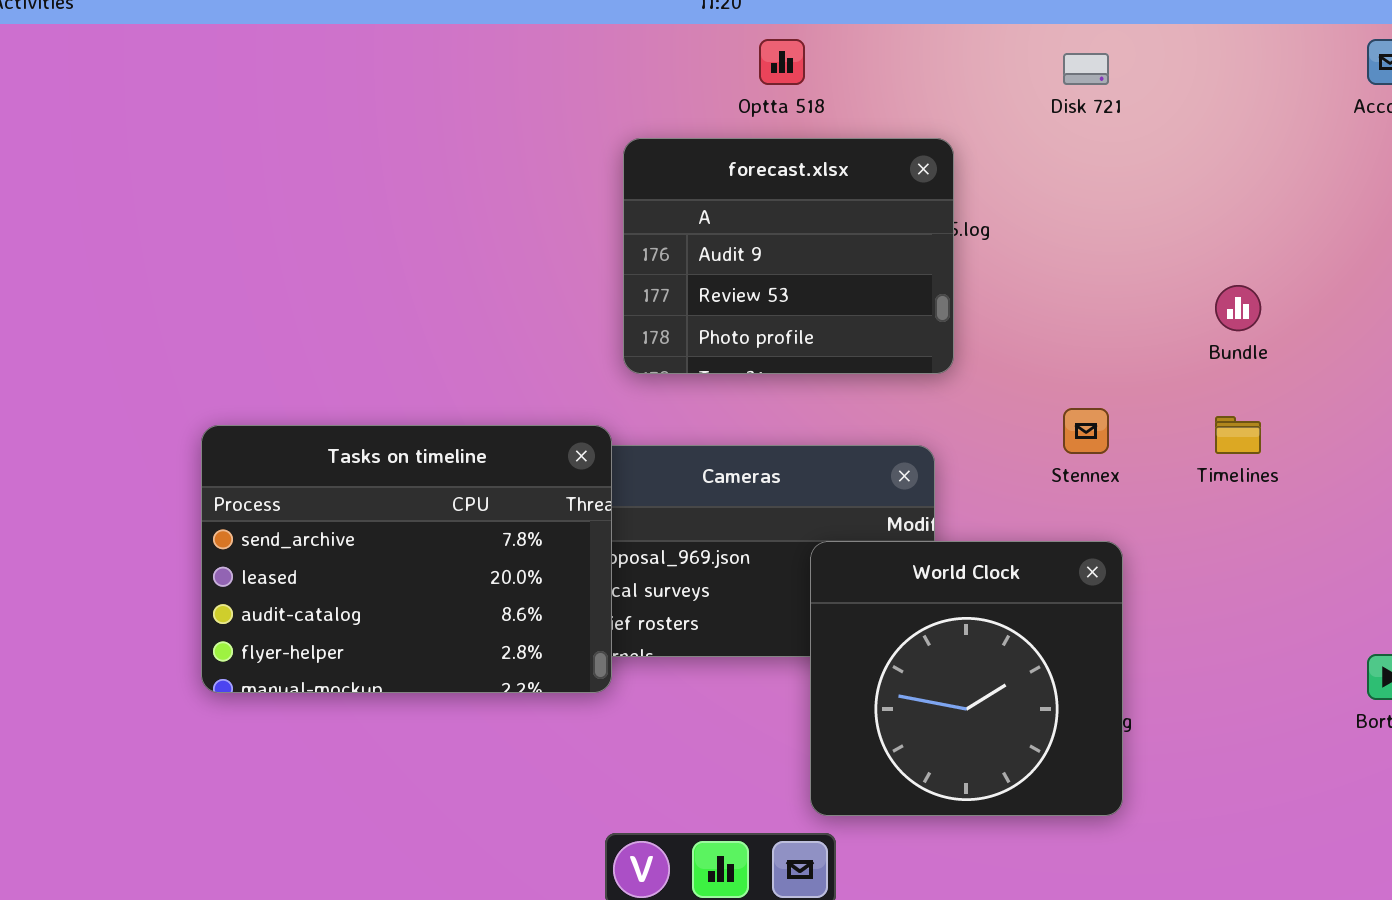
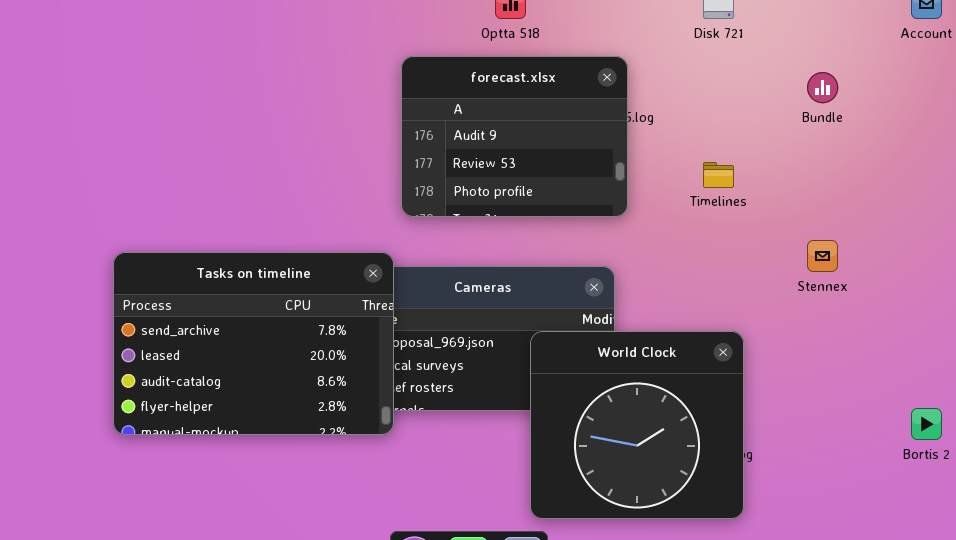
Bundle: [1215,285,1261,331] -> [807,72,838,103], moved
Stennex: [1063,408,1109,454] -> [807,240,838,272], moved
Timelines: [1215,416,1261,454] -> [703,162,734,188], moved

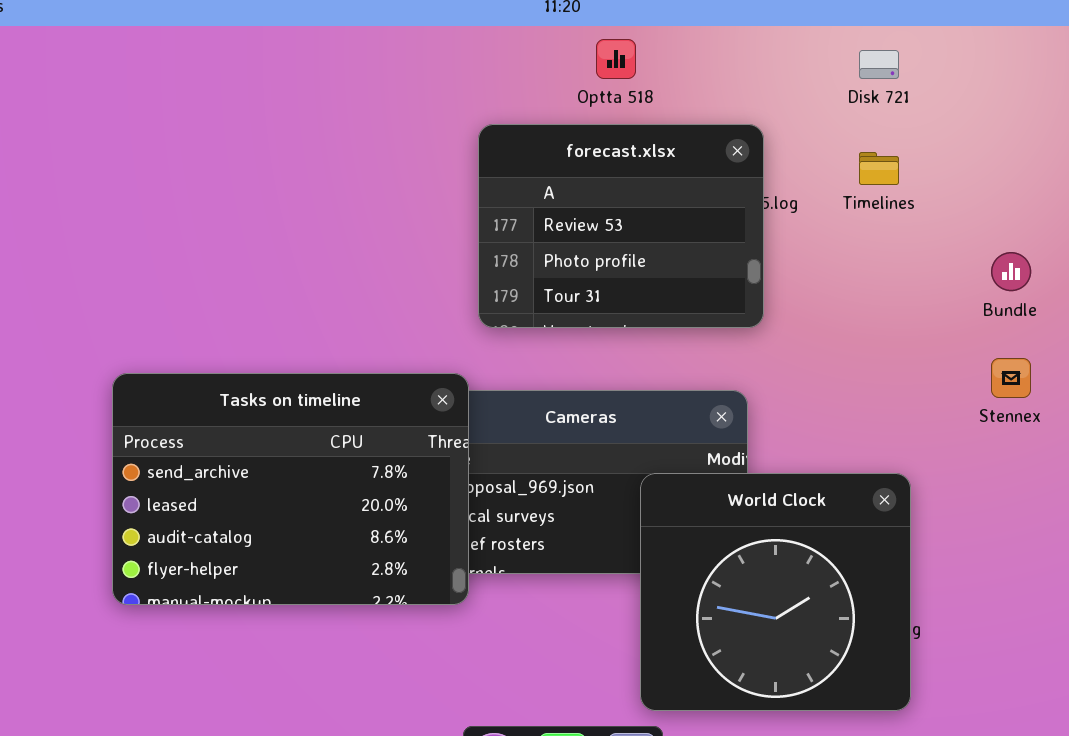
forecast.xlsx: [401,56,628,217] -> [478,124,764,328], scrolled down 1 row
Bundle: [807,72,838,103] -> [991,252,1031,291], moved
Timelines: [703,162,734,188] -> [859,152,899,185], moved

